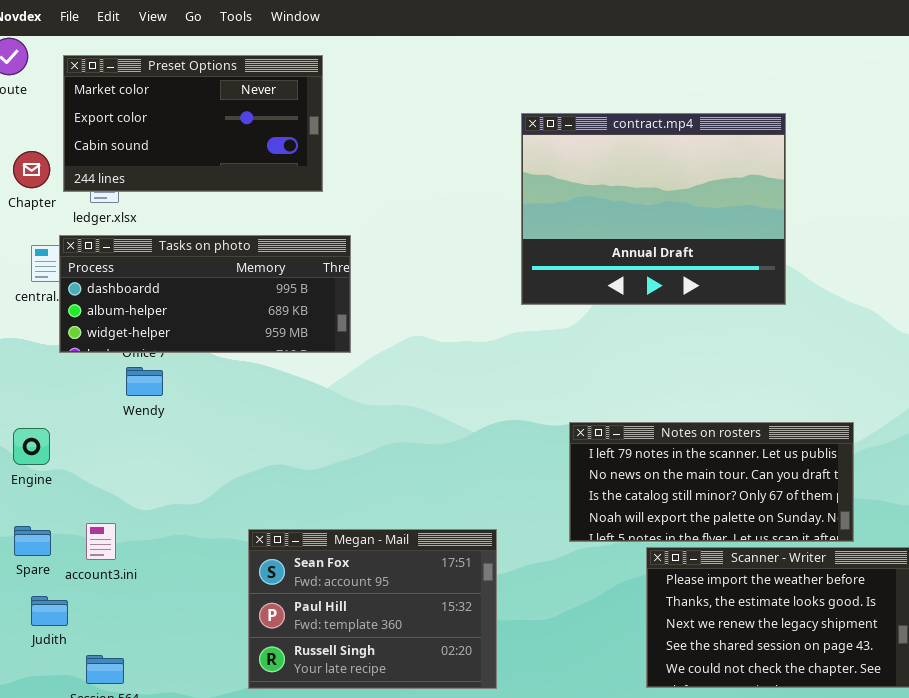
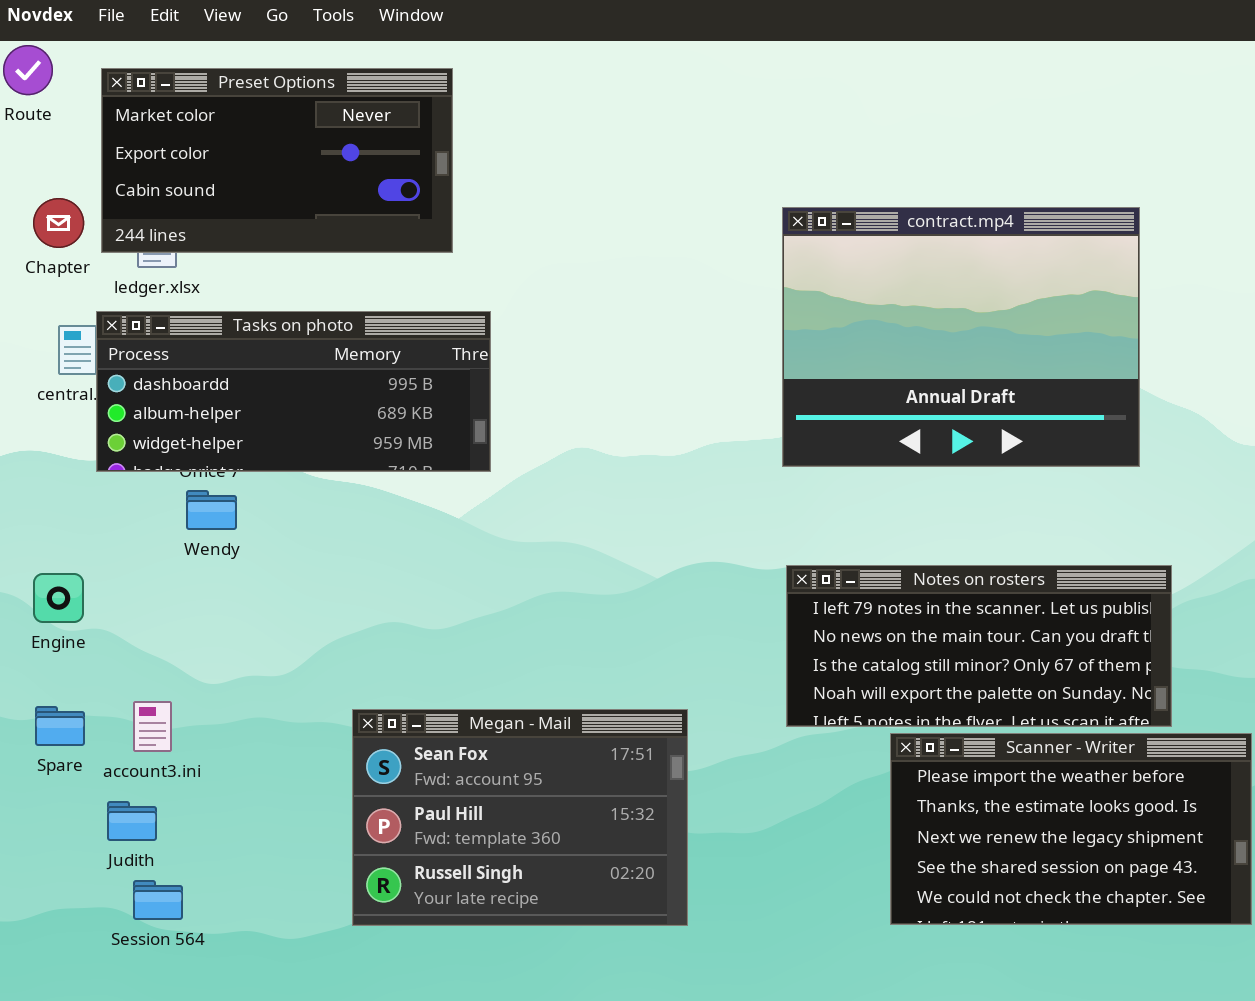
contract.mp4: [521,113,786,305] -> [782,207,1140,467], moved
Judith: [31,596,68,626] -> [107,801,157,841], moved

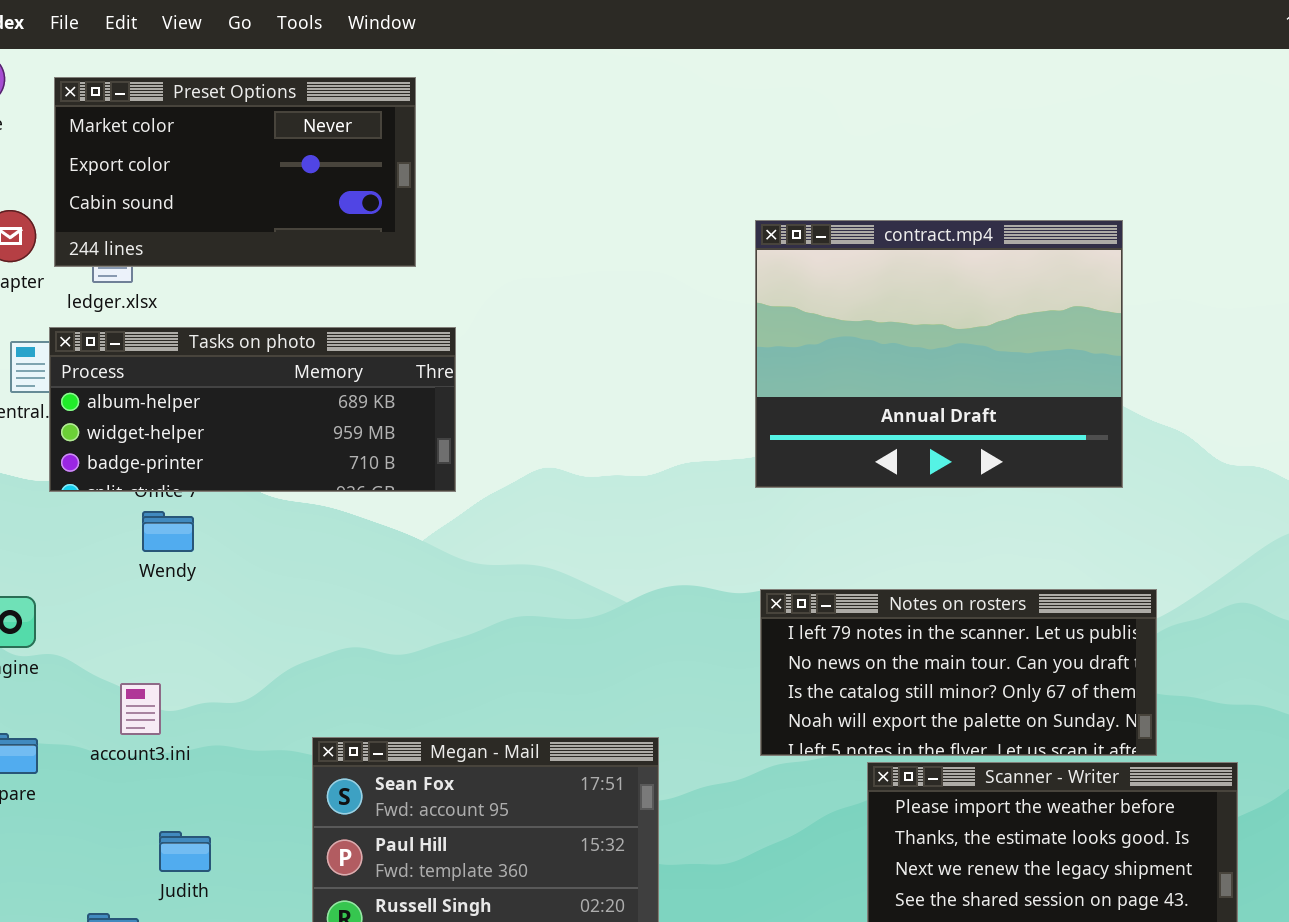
Tasks on photo: [96,311,491,472] -> [49,327,456,492], scrolled down 1 row
account3.ini: [133,701,172,752] -> [120,683,161,735], moved
Judith: [107,801,157,841] -> [159,831,211,872], moved

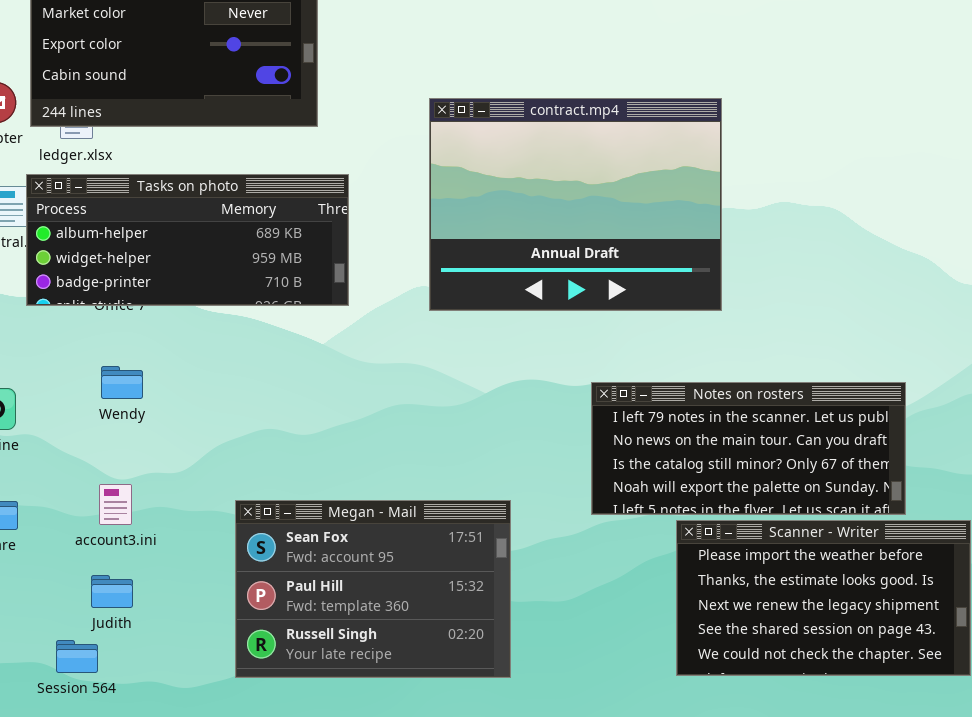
contract.mp4: [755,220,1123,488] -> [429,98,722,311], moved
Wendy: [142,511,194,552] -> [101,366,143,399], moved
account3.ini: [120,683,161,735] -> [99,484,132,525], moved
Judith: [159,831,211,872] -> [91,575,133,608], moved

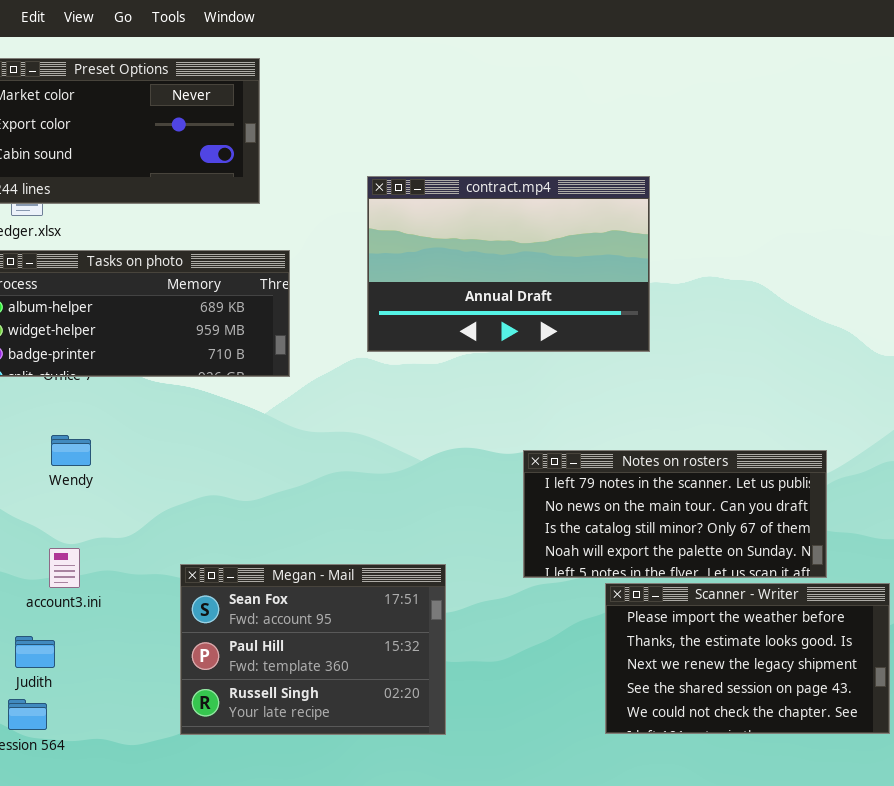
contract.mp4: [429,98,722,311] -> [367,176,650,352], resized
Judith: [91,575,133,608] -> [15,636,55,668], moved

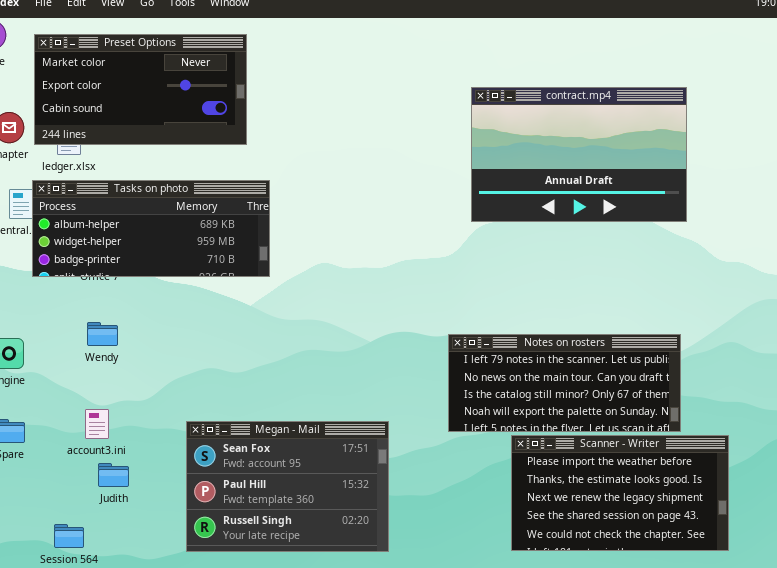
contract.mp4: [367,176,650,352] -> [471,87,687,222], moved
Judith: [15,636,55,668] -> [98,463,129,487], moved

